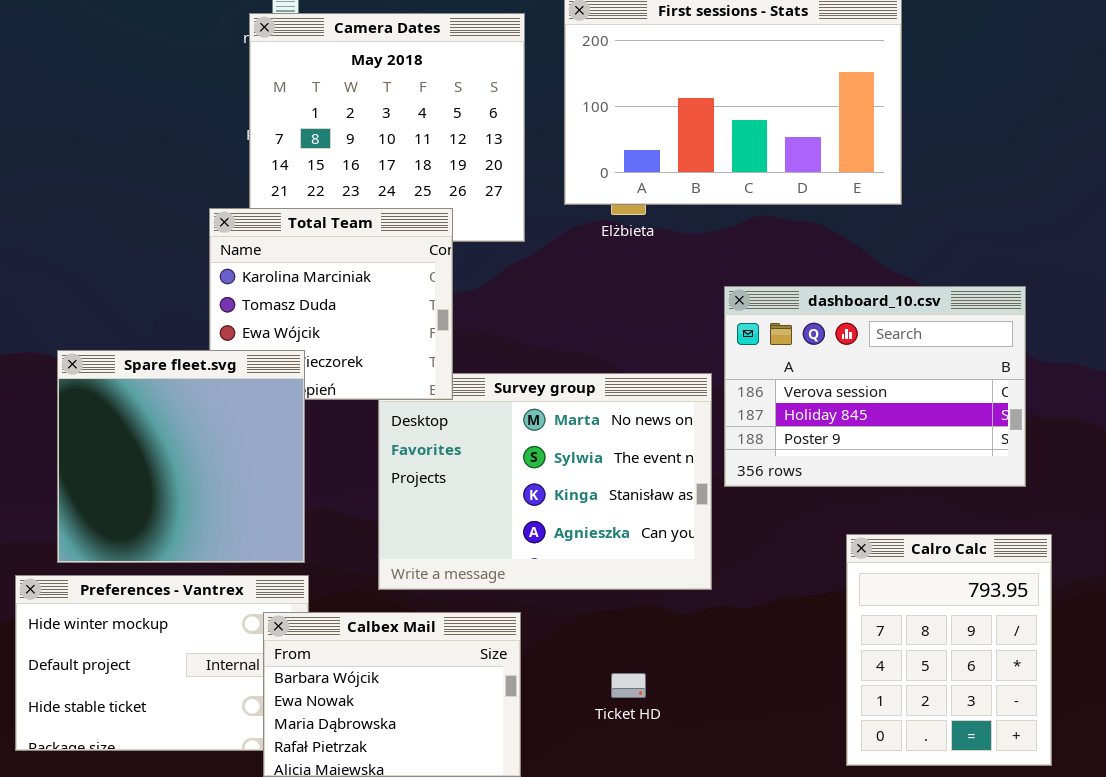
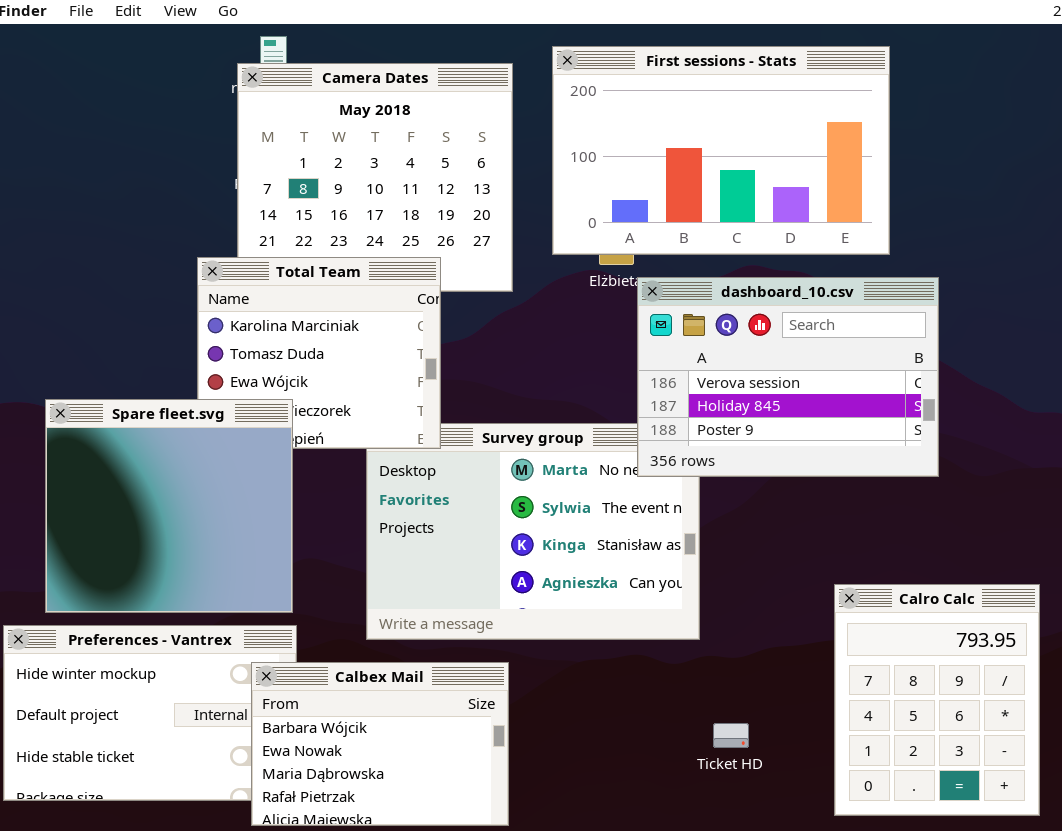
dashboard_10.csv: [724,286,1026,487] -> [637,277,939,477], moved
Ticket HD: [611,673,646,698] -> [713,723,749,748], moved

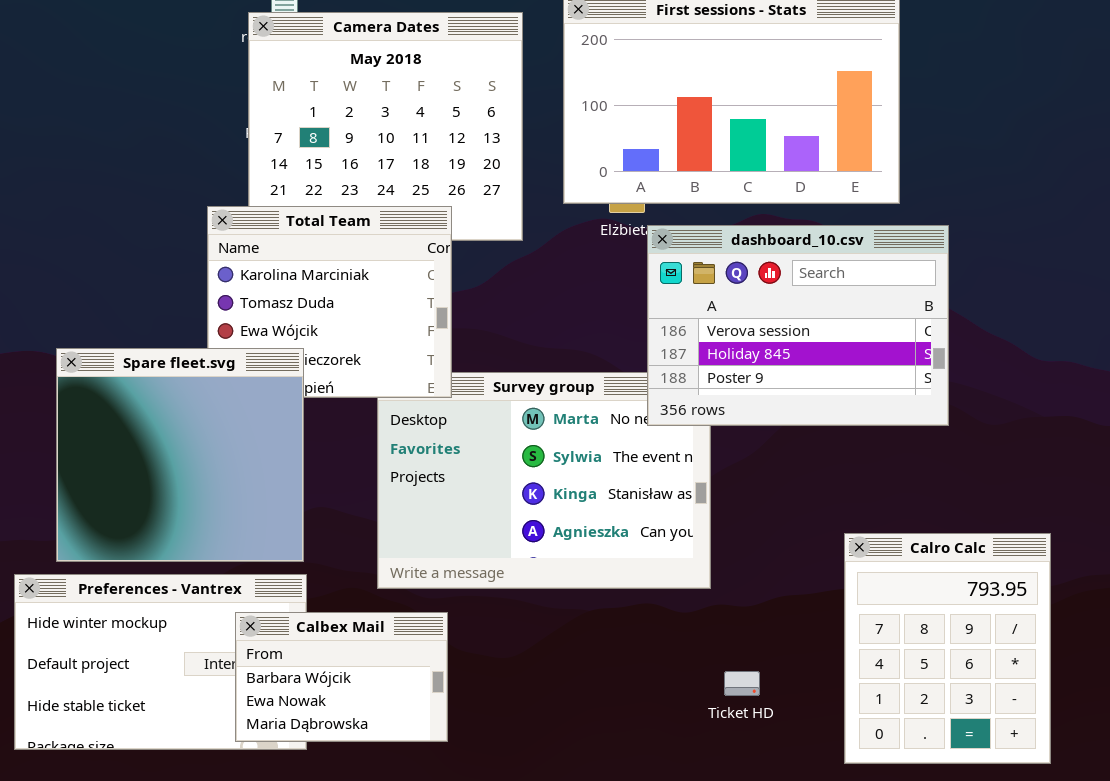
Calbex Mail: [251,662,509,826] -> [235,612,448,742], moved, resized

